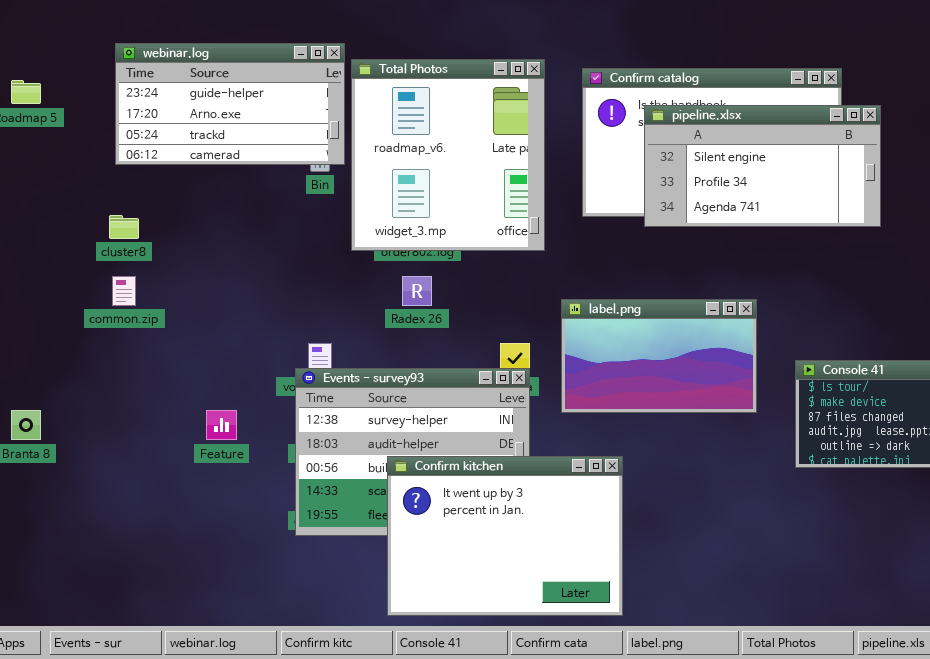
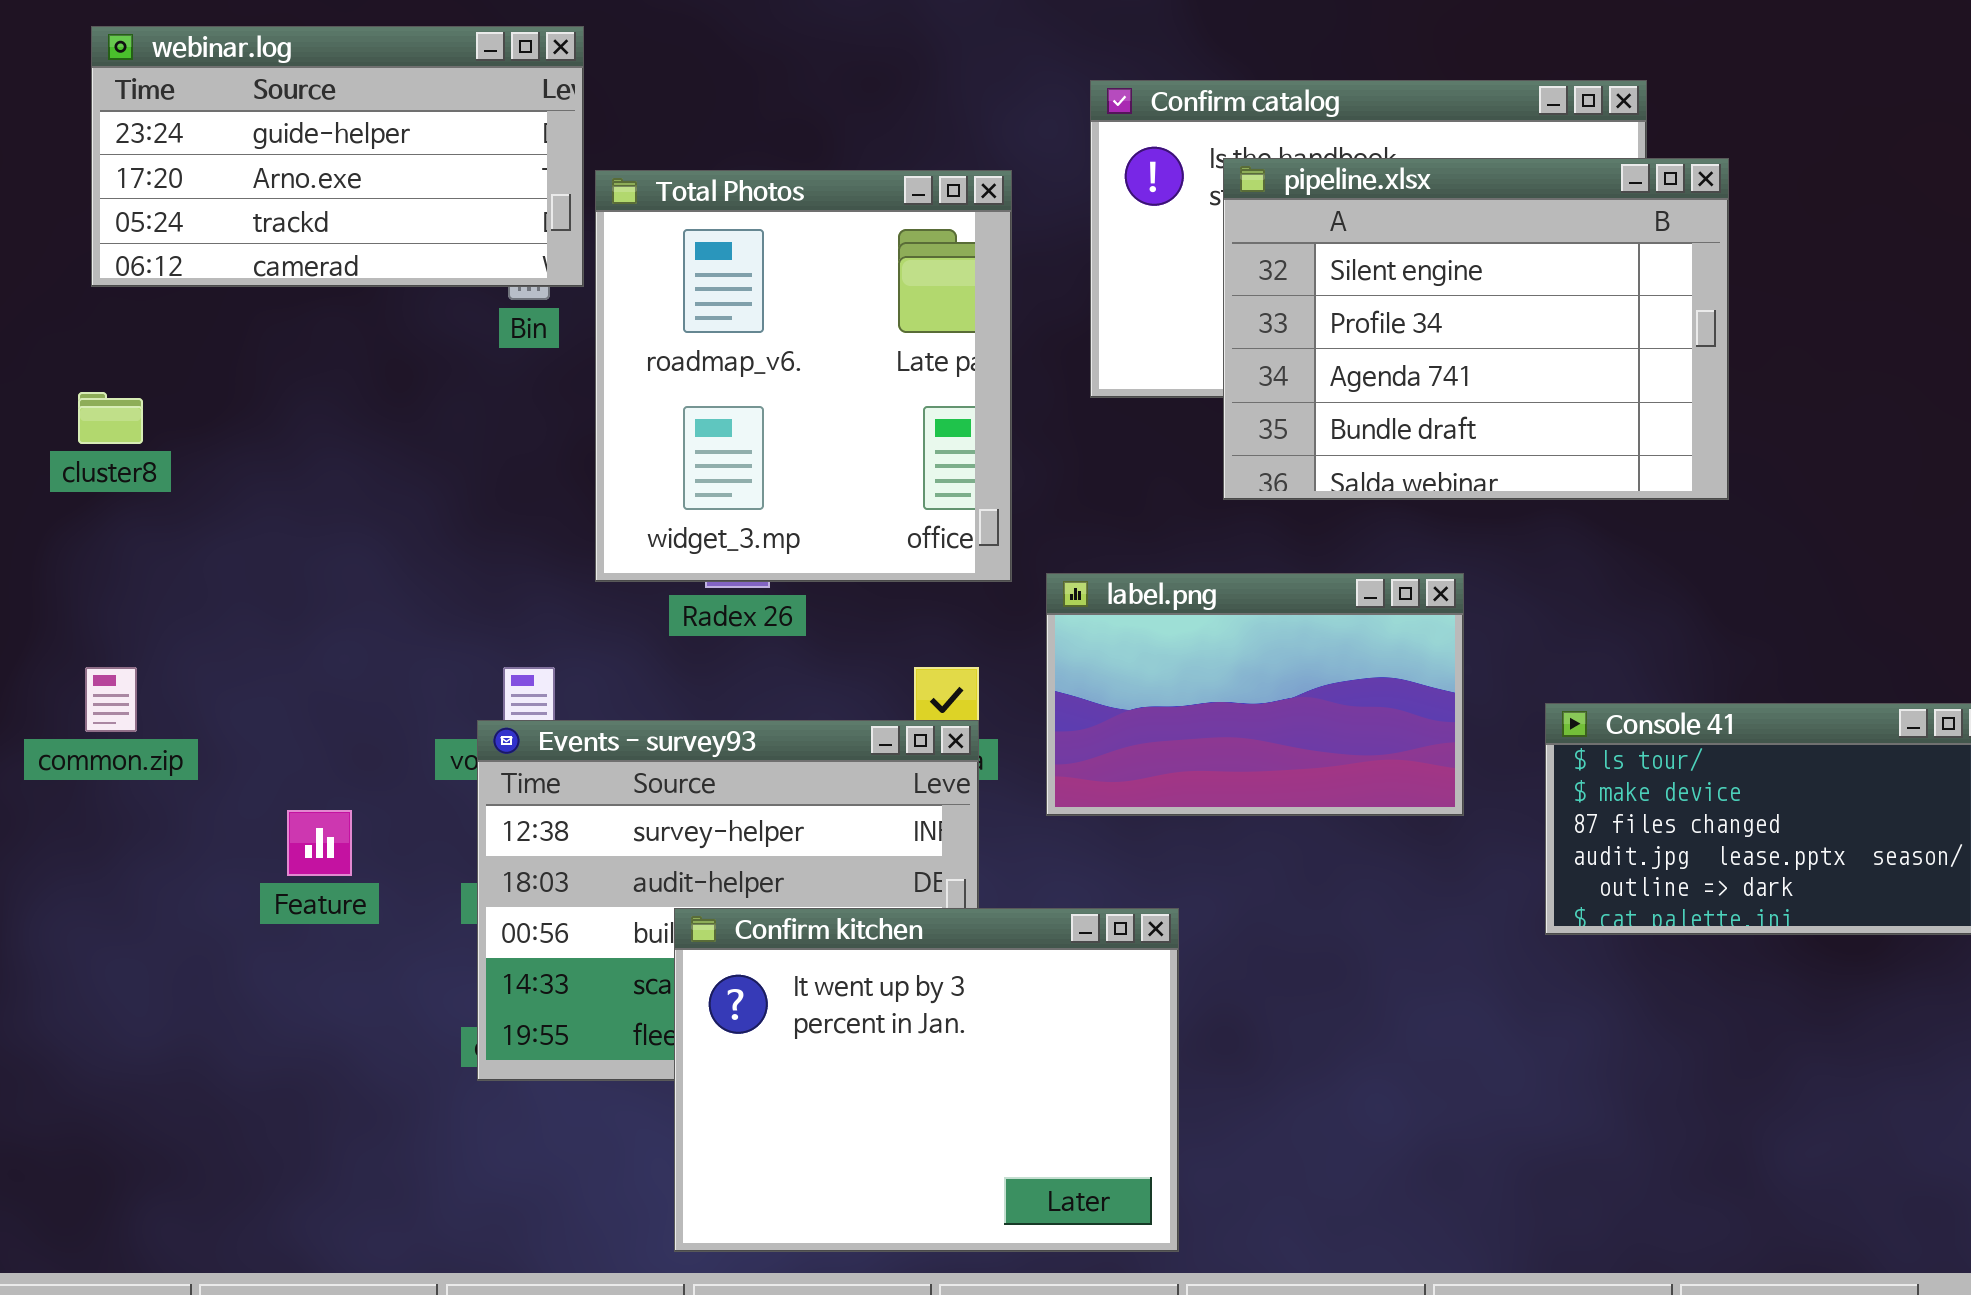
Total Photos: [351,59,545,251] -> [595,170,1012,582], moved
pipeline.xlsx: [644,105,881,227] -> [1223,158,1729,500], resized
common.zip: [112,276,136,306] -> [85,667,137,732], moved

